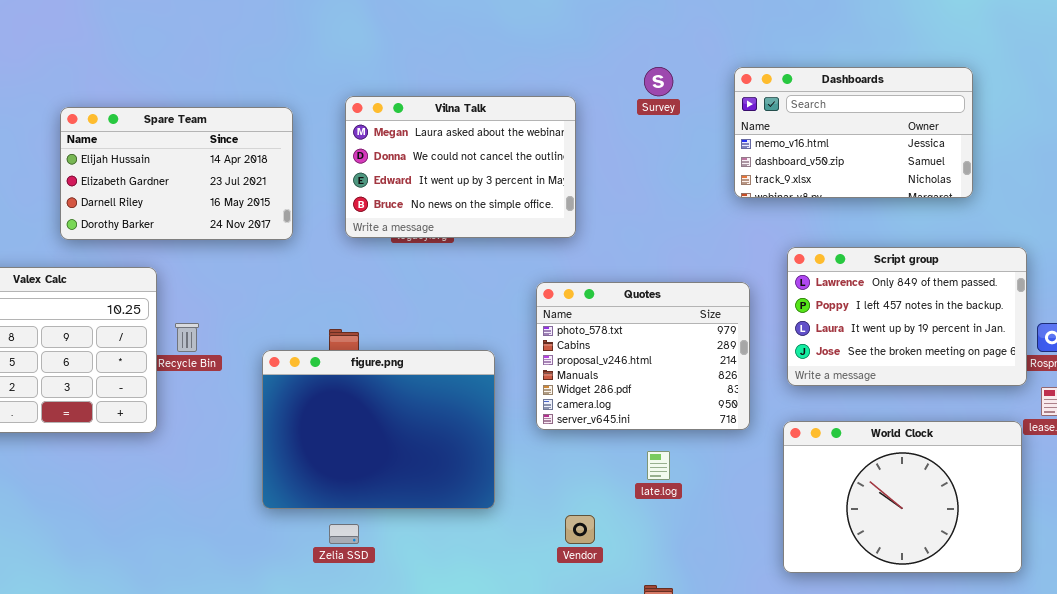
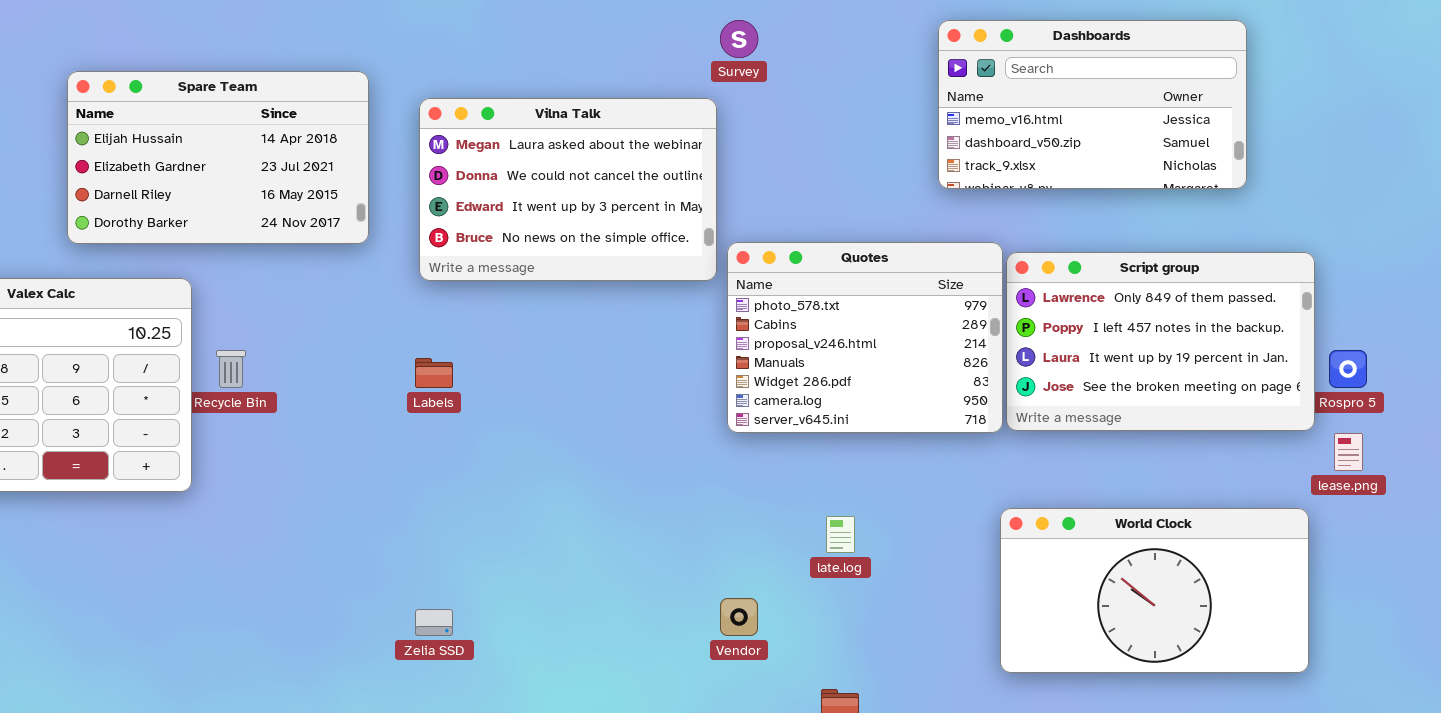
Survey: [644,67,673,96] -> [720,20,758,58], moved
Vilna Talk: [345,96,576,238] -> [419,98,717,281], moved
Quotes: [536,282,750,430] -> [727,242,1003,433], moved
figure.png: [262,350,495,509] -> none, closed
World Clock: [783,421,1022,573] -> [1000,508,1309,673], resized

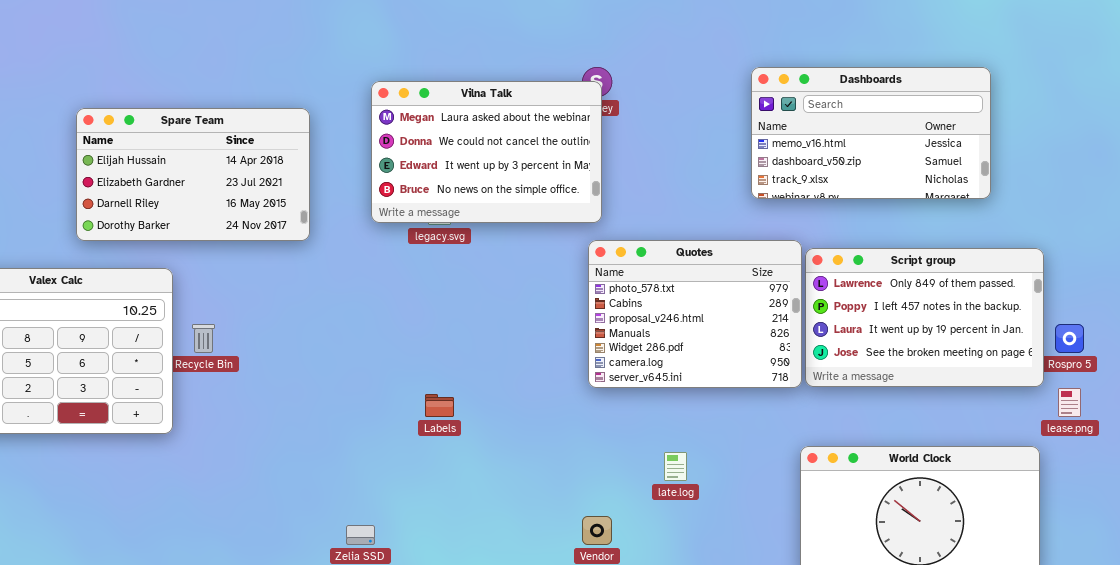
Vilna Talk: [419,98,717,281] -> [371,81,602,223], moved
Labels: [415,358,453,388] -> [425,394,454,417], moved

